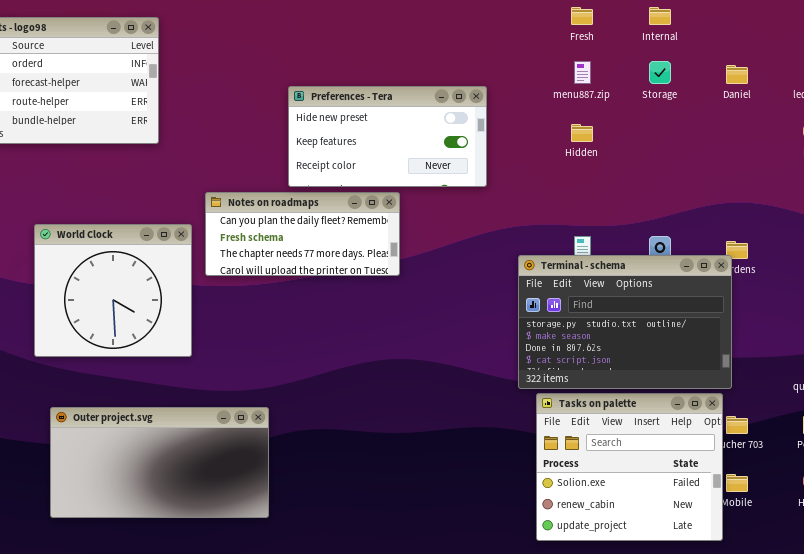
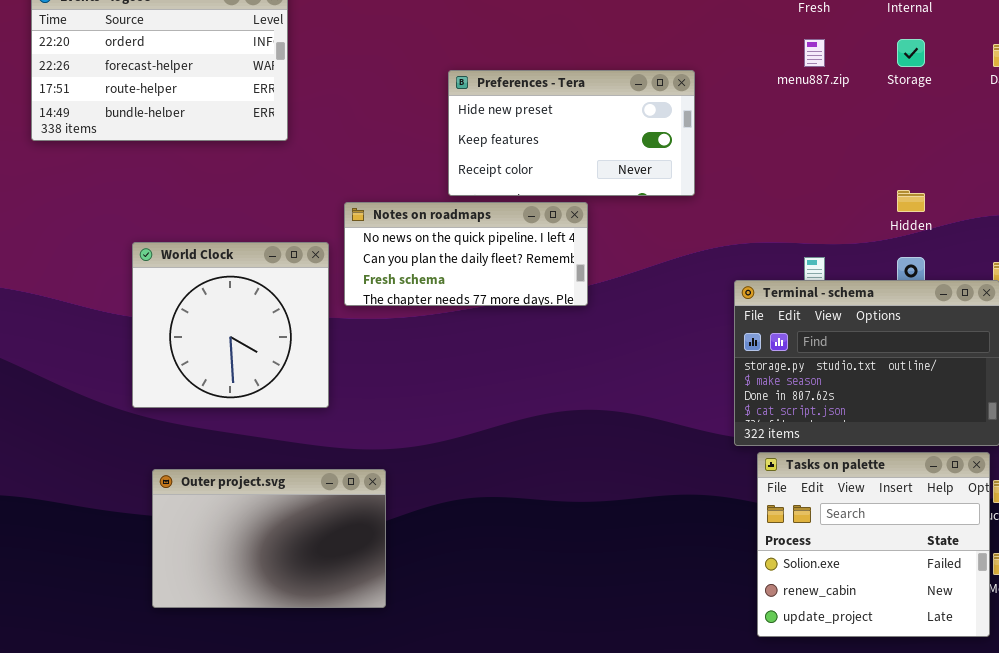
Hidden: [571,124,593,142] -> [897,190,925,212], moved
Notes on roadmaps: [205,192,400,276] -> [344,202,588,306], scrolled up 1 row
Outer project.svg: [50,407,269,518] -> [152,469,386,608], resized

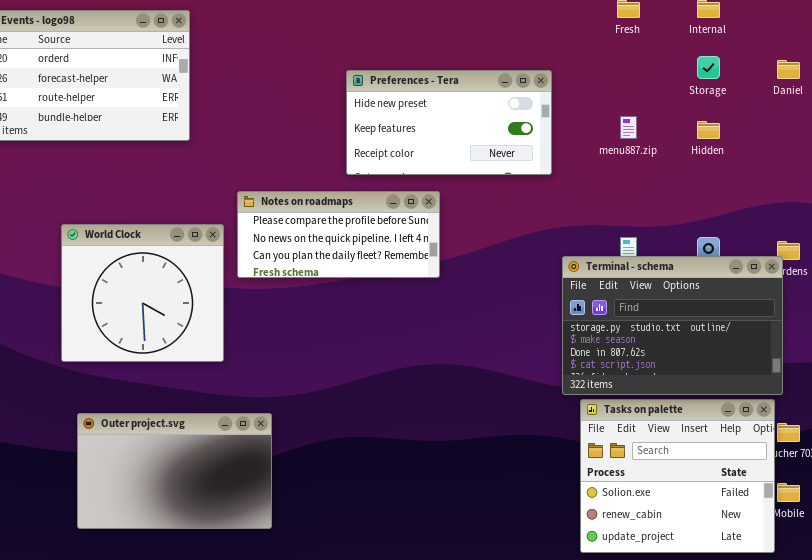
menu887.zip: [804,39,825,67] -> [620,116,637,139], moved
Preferences - Tera: [448,70,695,196] -> [346,70,552,175], moved
Hidden: [897,190,925,212] -> [697,121,720,139], moved
Notes on roadmaps: [344,202,588,306] -> [237,191,440,278], scrolled up 1 row

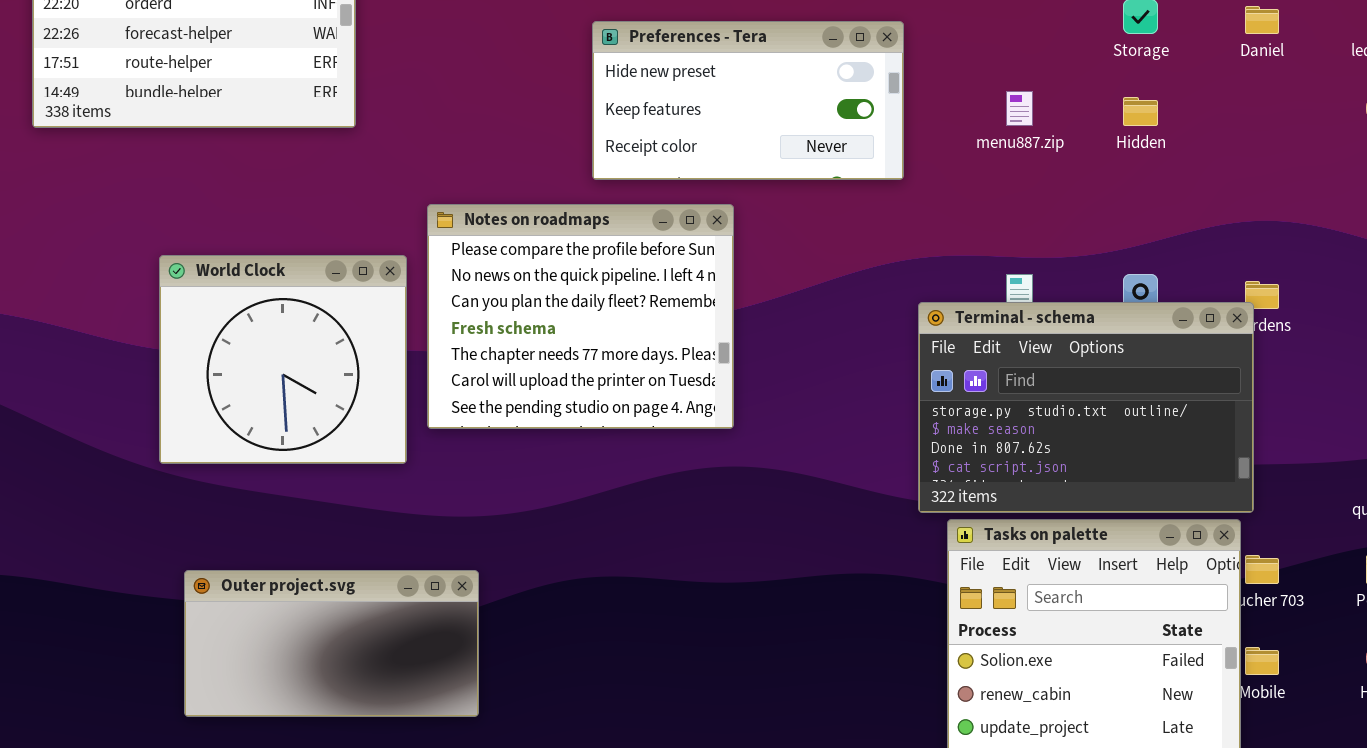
Notes on roadmaps: [237,191,440,278] -> [427,204,734,429], resized
Outer project.svg: [77,413,272,529] -> [184,570,479,717], resized

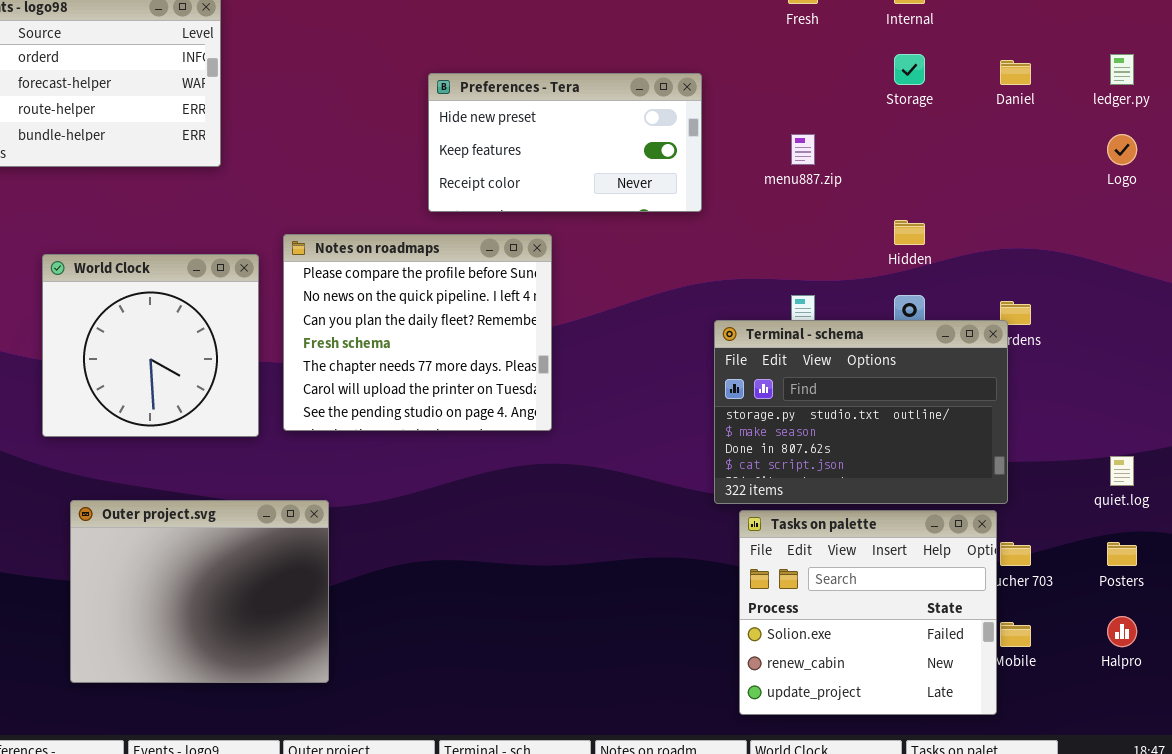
Hidden: [1123,97,1158,126] -> [894,220,925,245], moved
World Clock: [159,255,407,464] -> [42,254,259,437], moved
Outer project.svg: [184,570,479,717] -> [70,500,329,683], resized

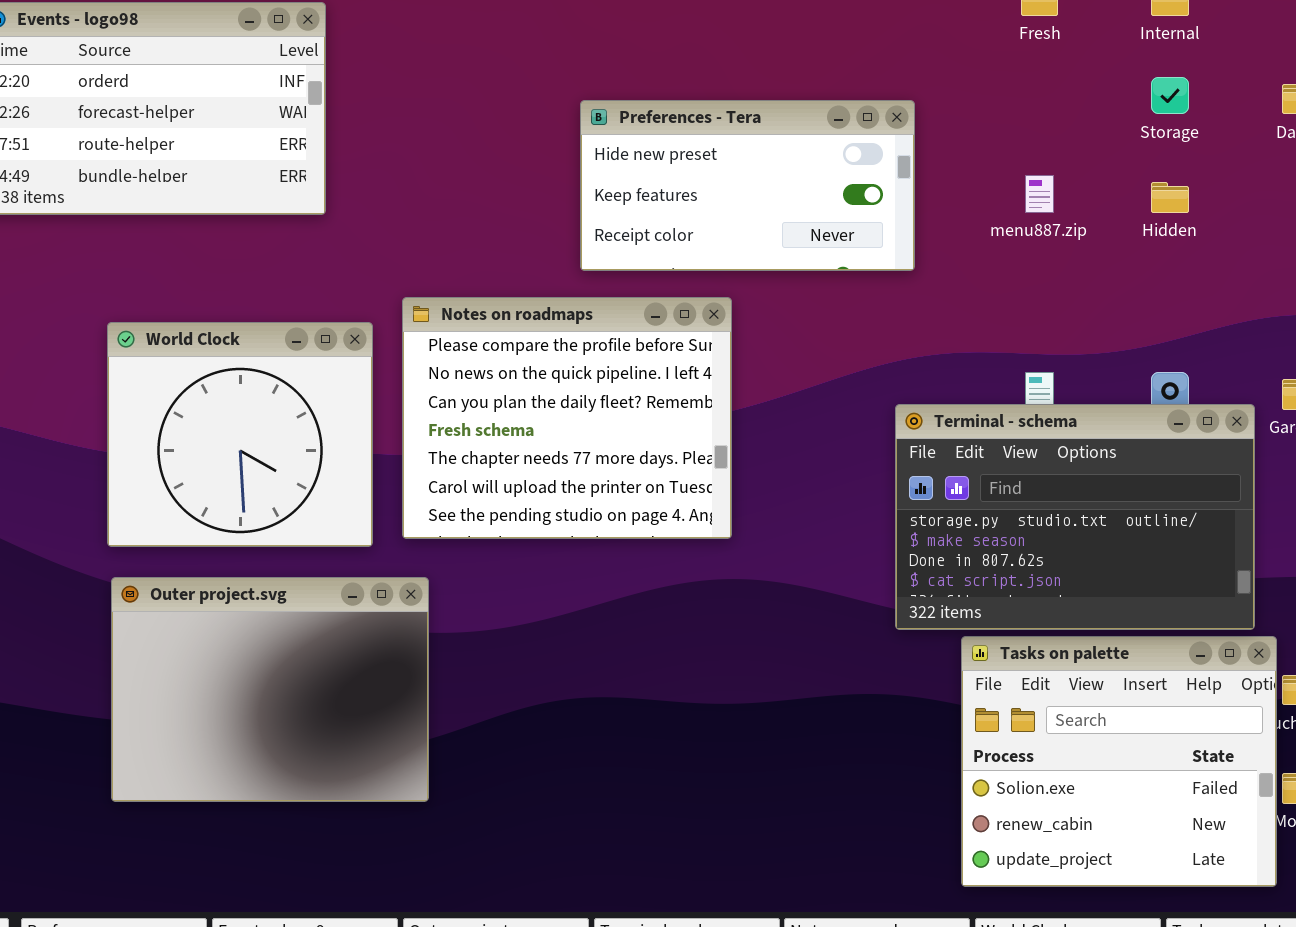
Hidden: [894,220,925,245] -> [1151,182,1189,213], moved
Terminal - schema: [714,320,1008,504] -> [895,404,1255,630], moved
Outer project.svg: [70,500,329,683] -> [111,577,429,802], moved

